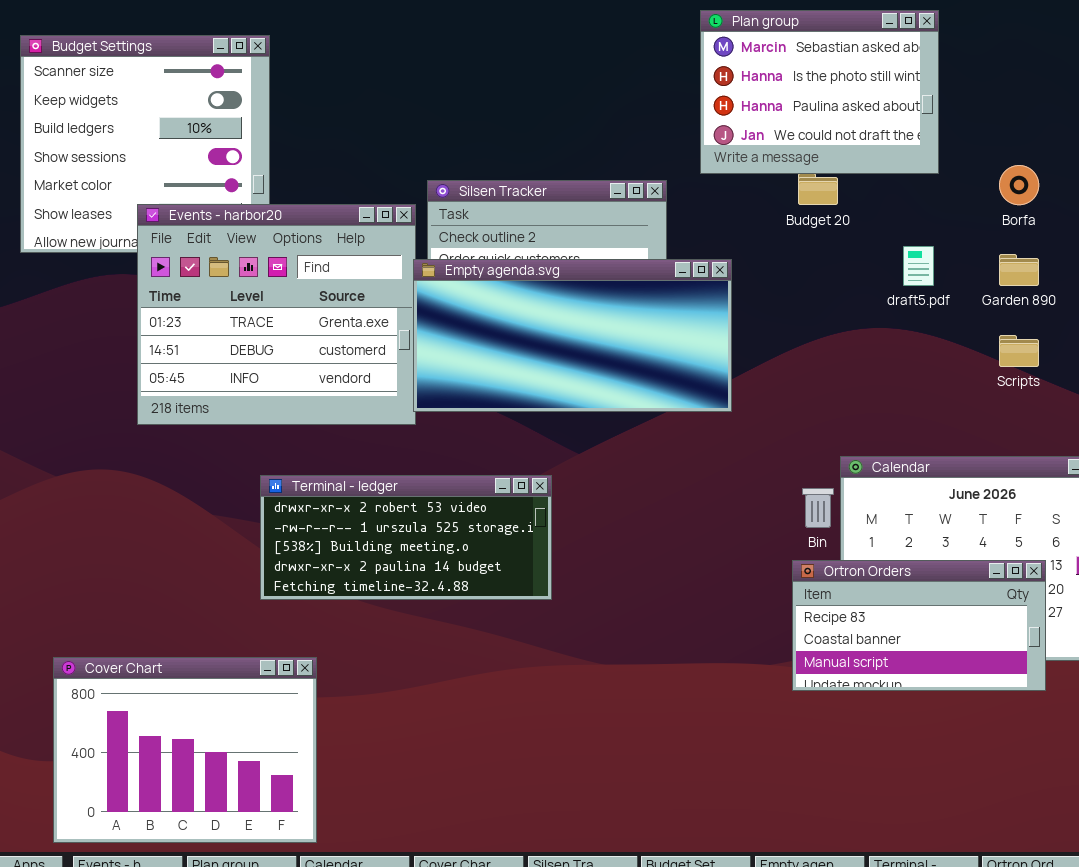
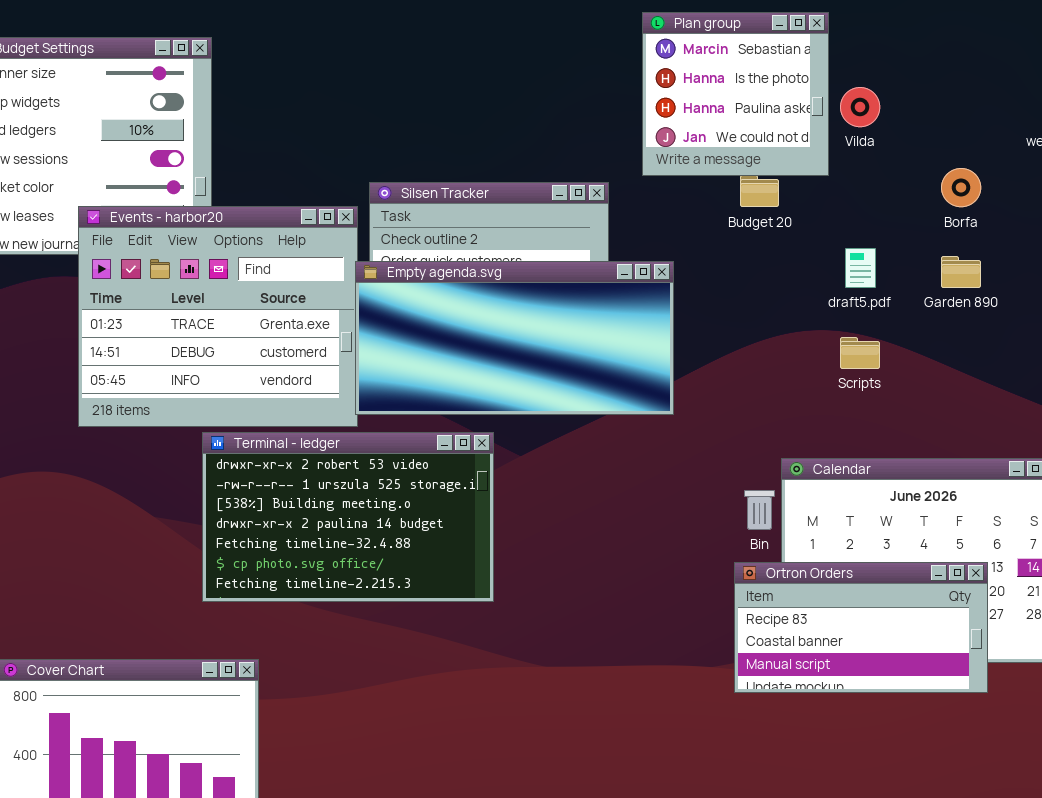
Plan group: [700,10,939,174] -> [642,12,829,176], resized
Scripts: [999,335,1039,367] -> [840,337,880,369], moved
Terminal - ledger: [260,475,552,600] -> [202,432,494,602], resized

